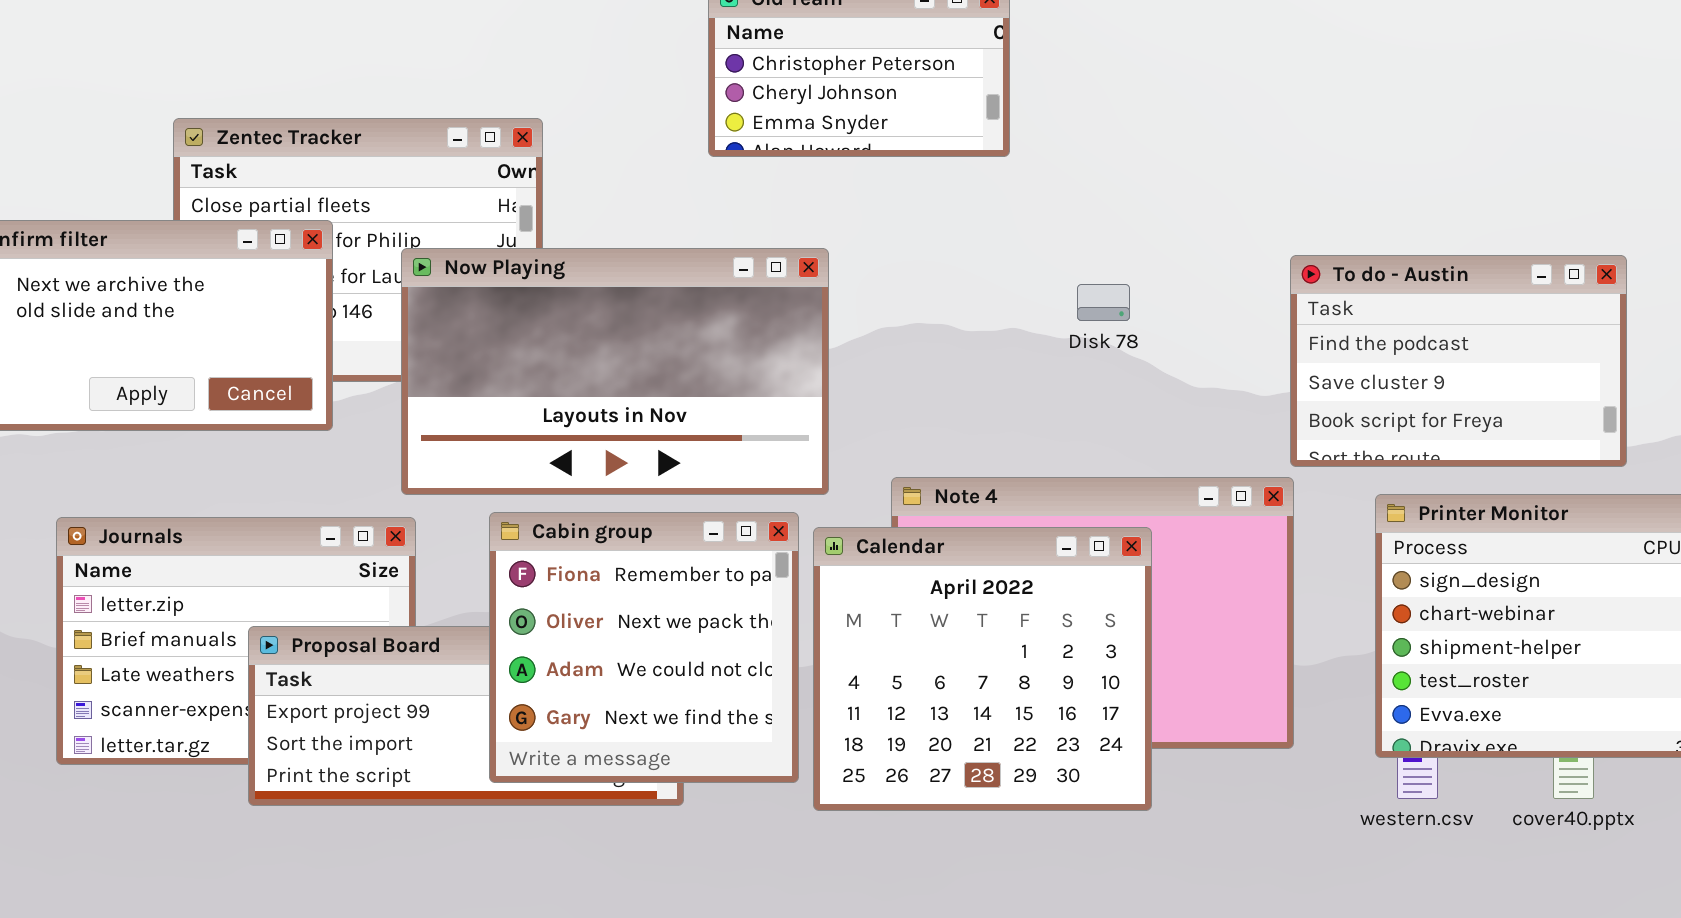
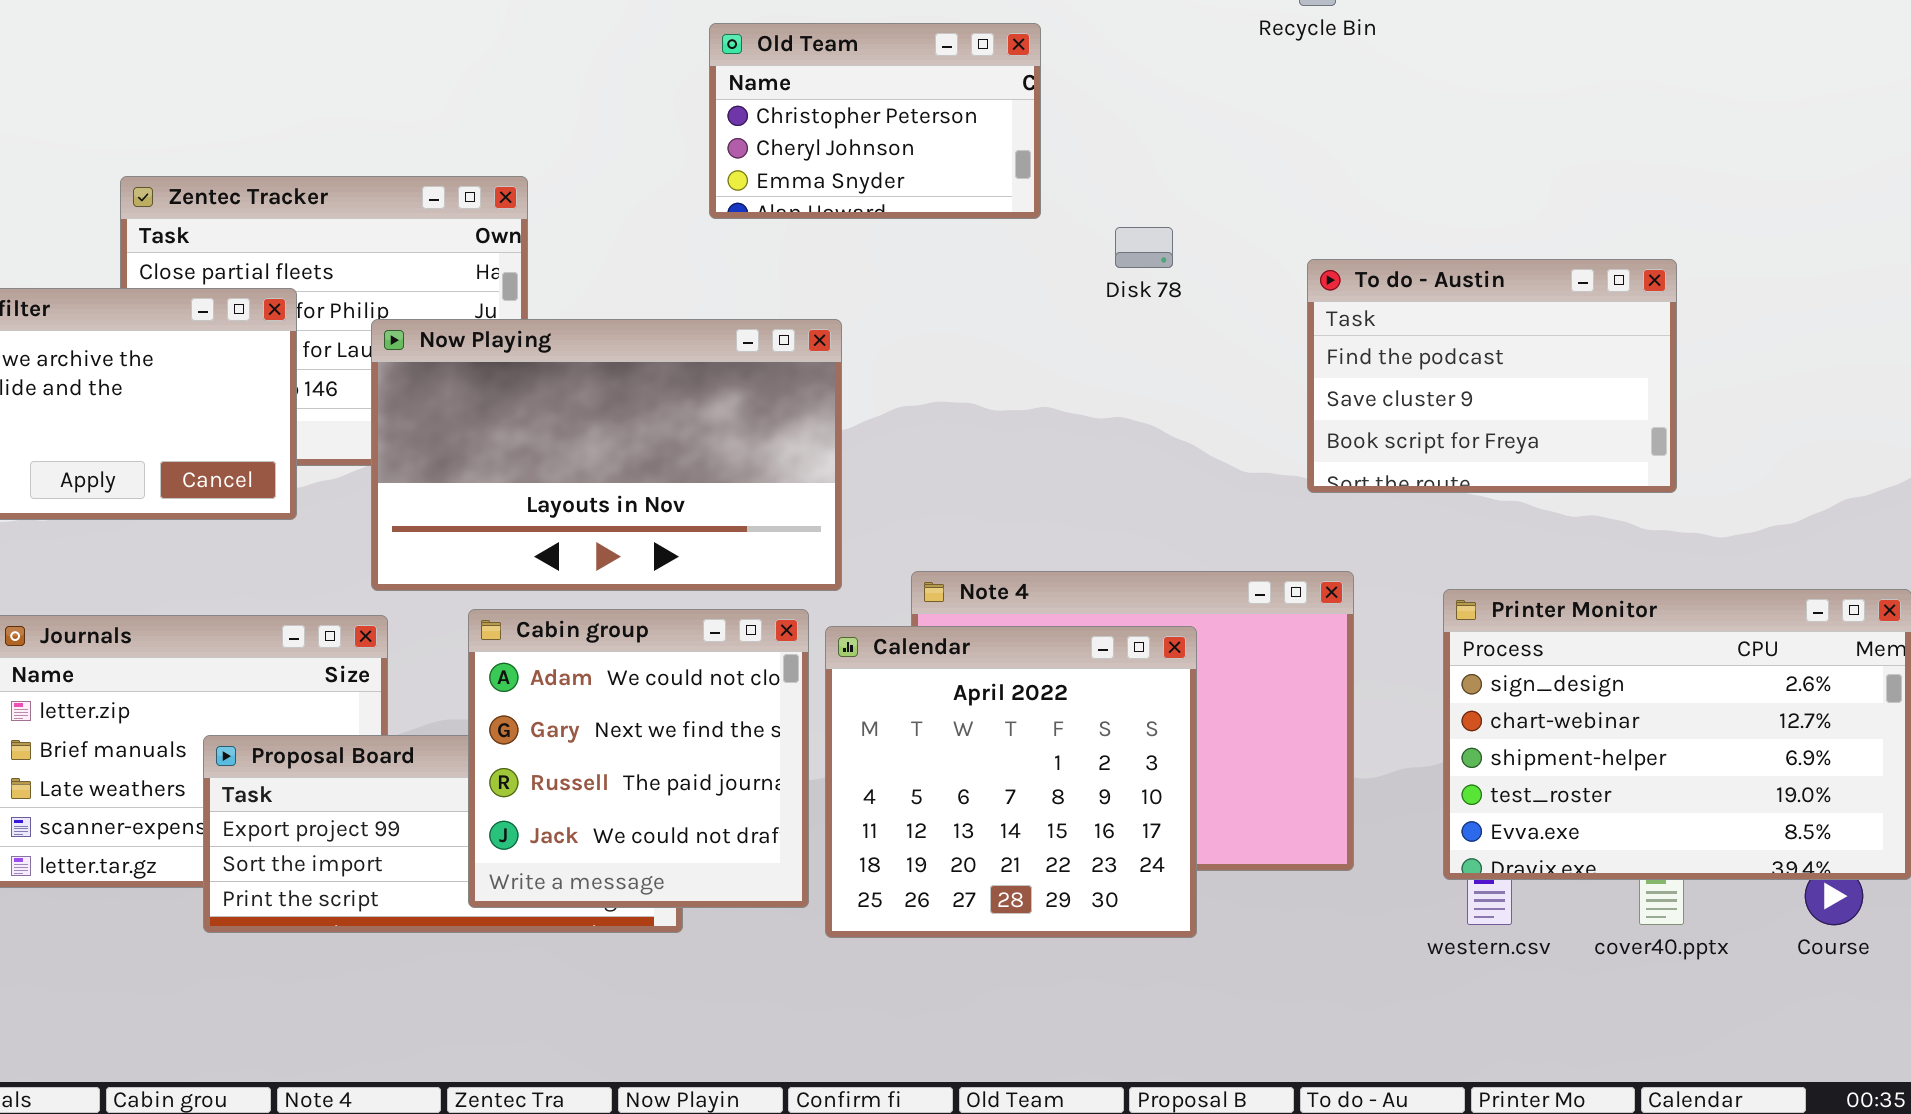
To do - Austin: [1290,255,1627,467] -> [1307,259,1677,493], moved
Disk 78: [1077,284,1130,321] -> [1115,227,1173,268], moved
Cabin group: [489,512,799,783] -> [468,609,809,908], scrolled down 2 rows

